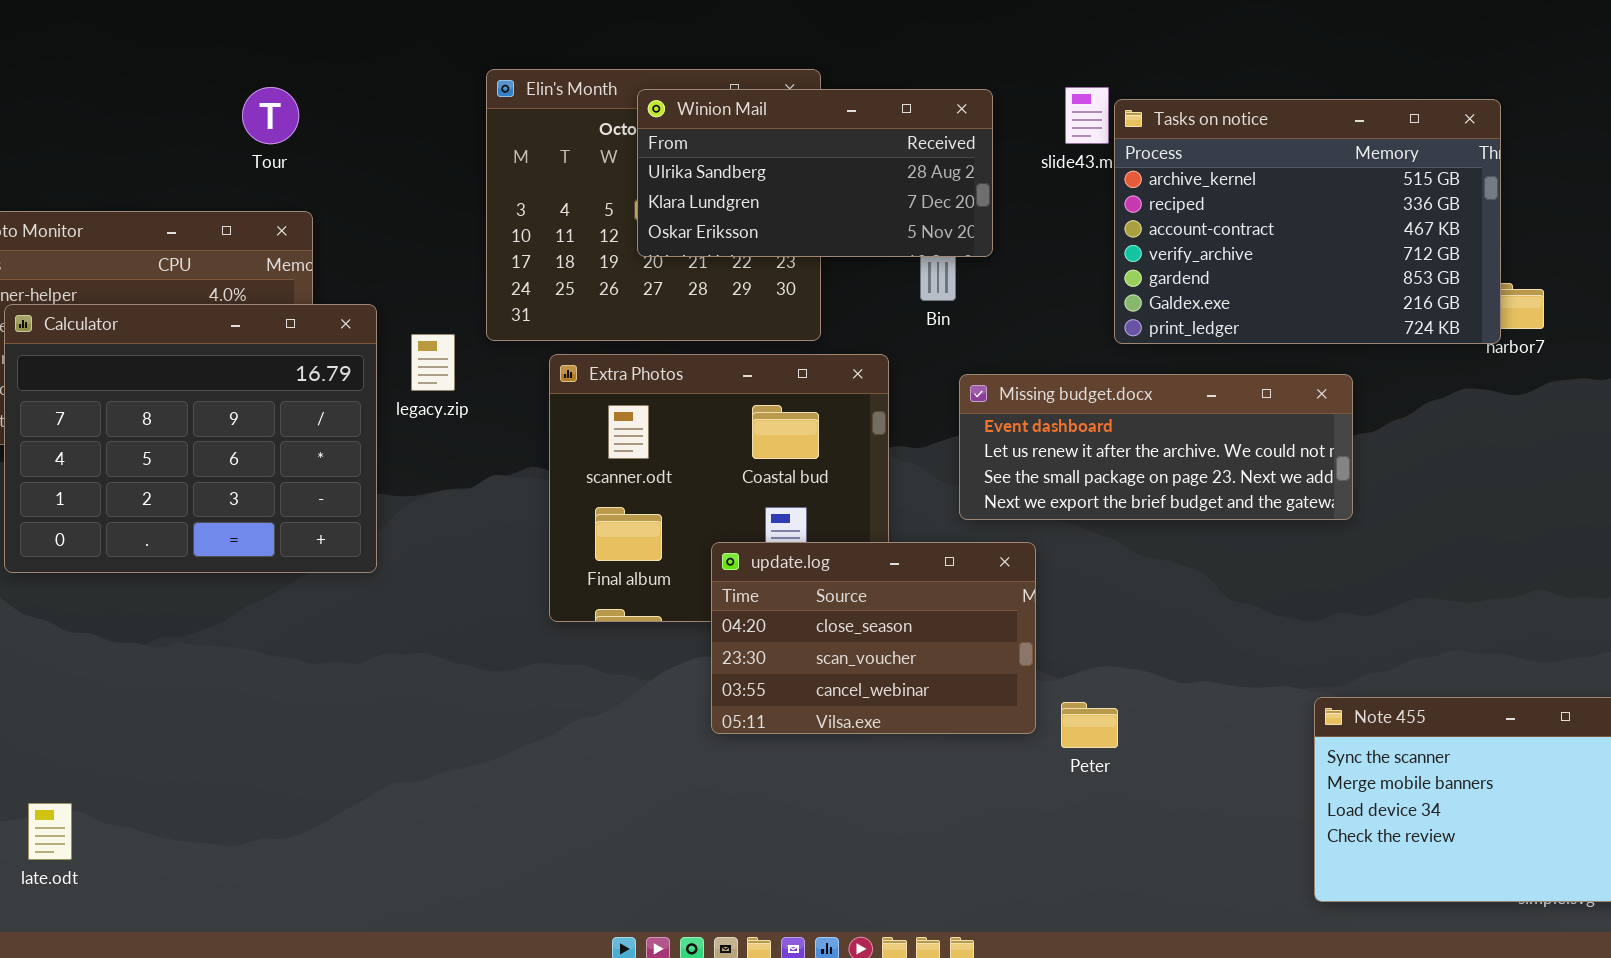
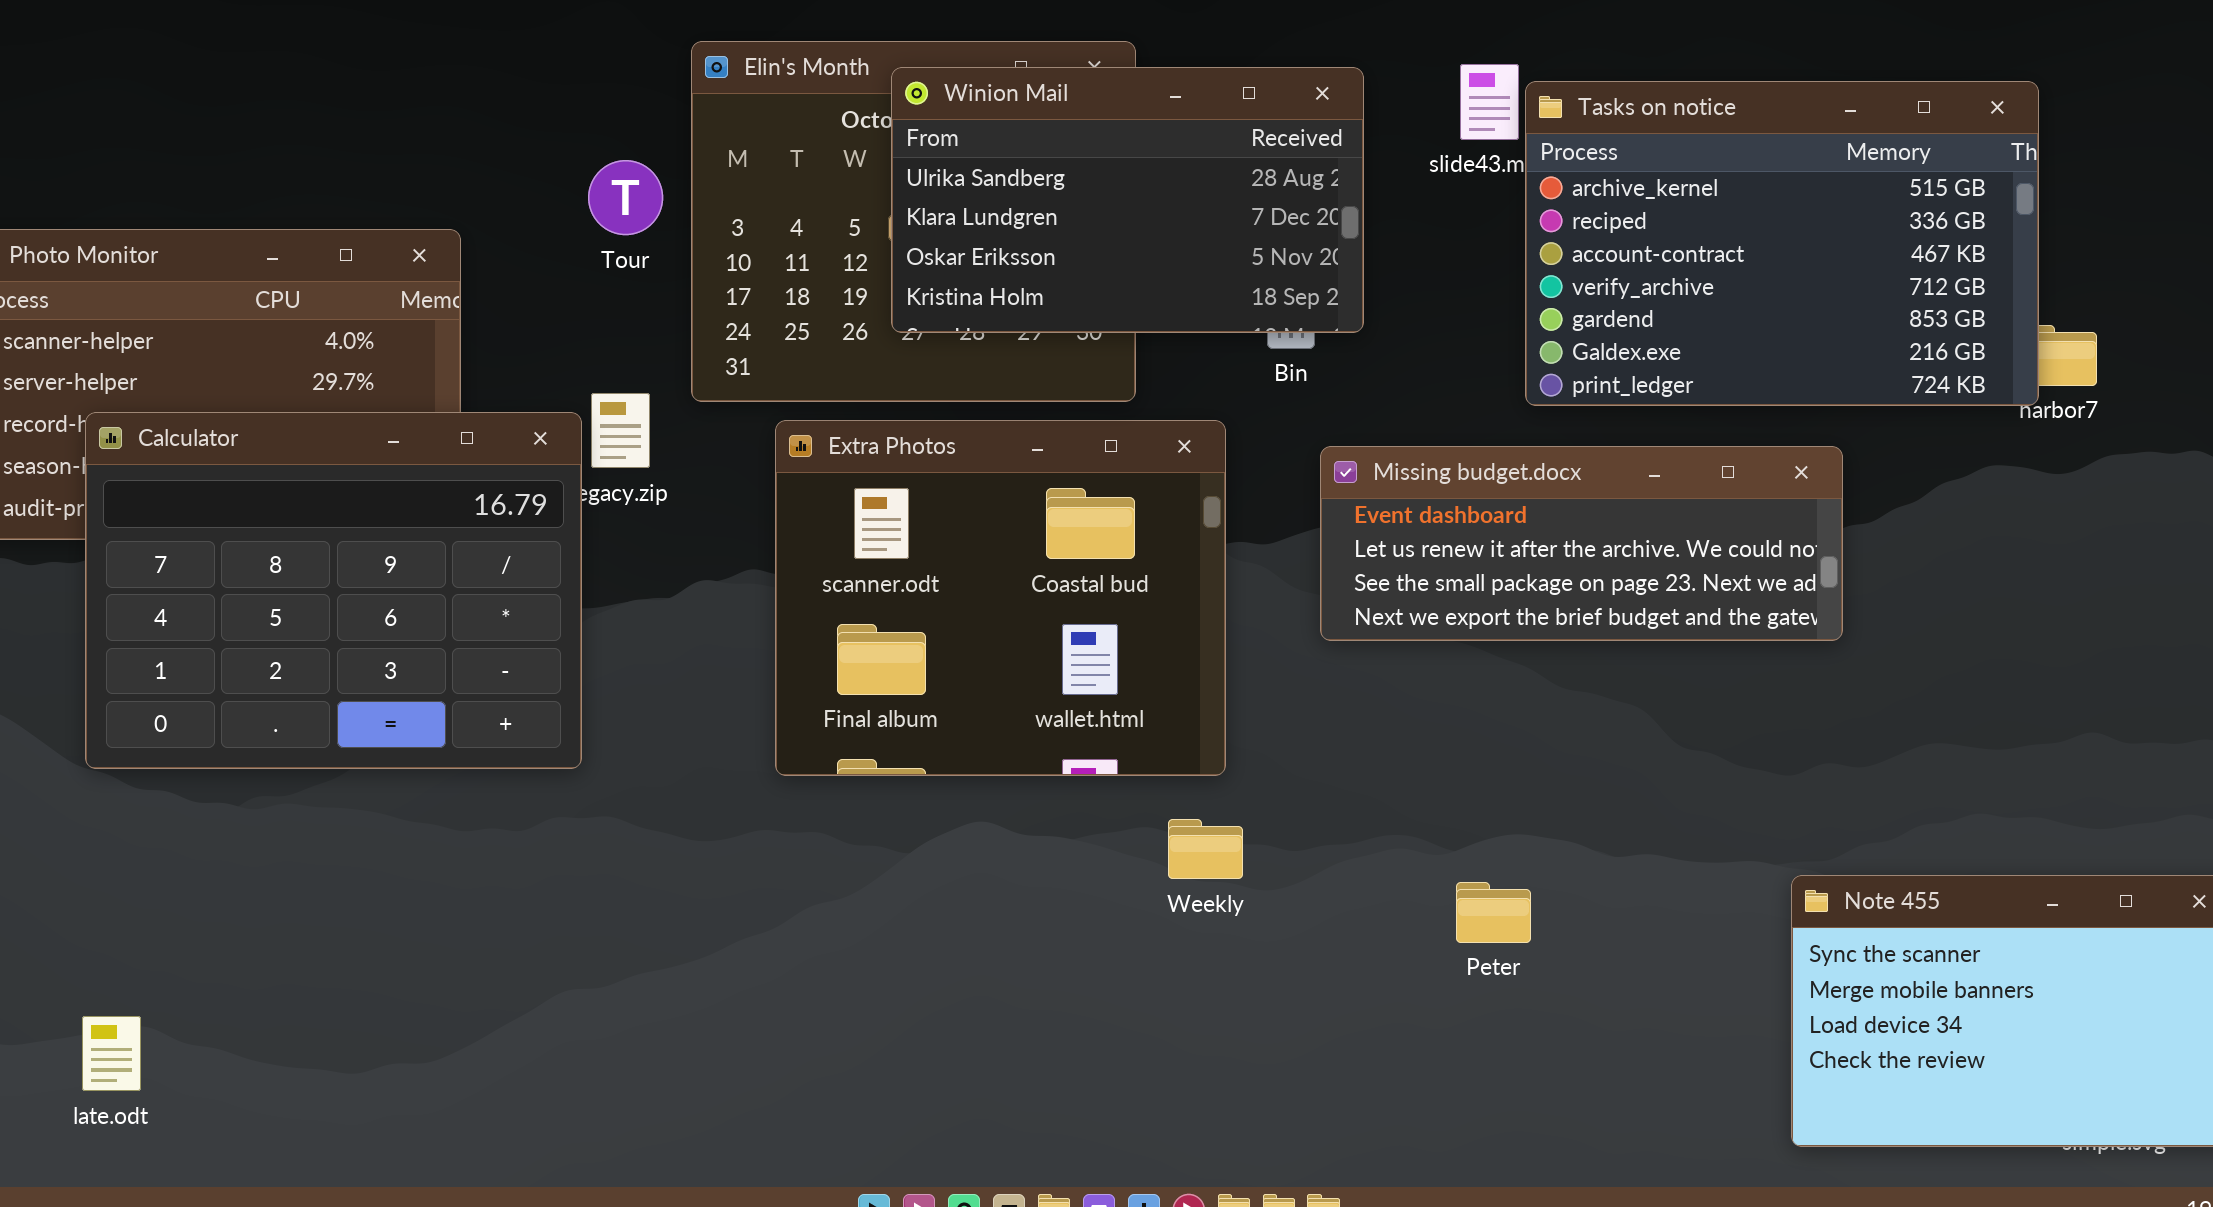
Tour: [242,87,299,144] -> [588,160,663,235], moved
Winion Mail: [637,89,993,257] -> [891,67,1364,333], resized
Calculator: [4,304,377,573] -> [85,412,582,769], moved
update.log: [711,542,1036,734] -> none, closed

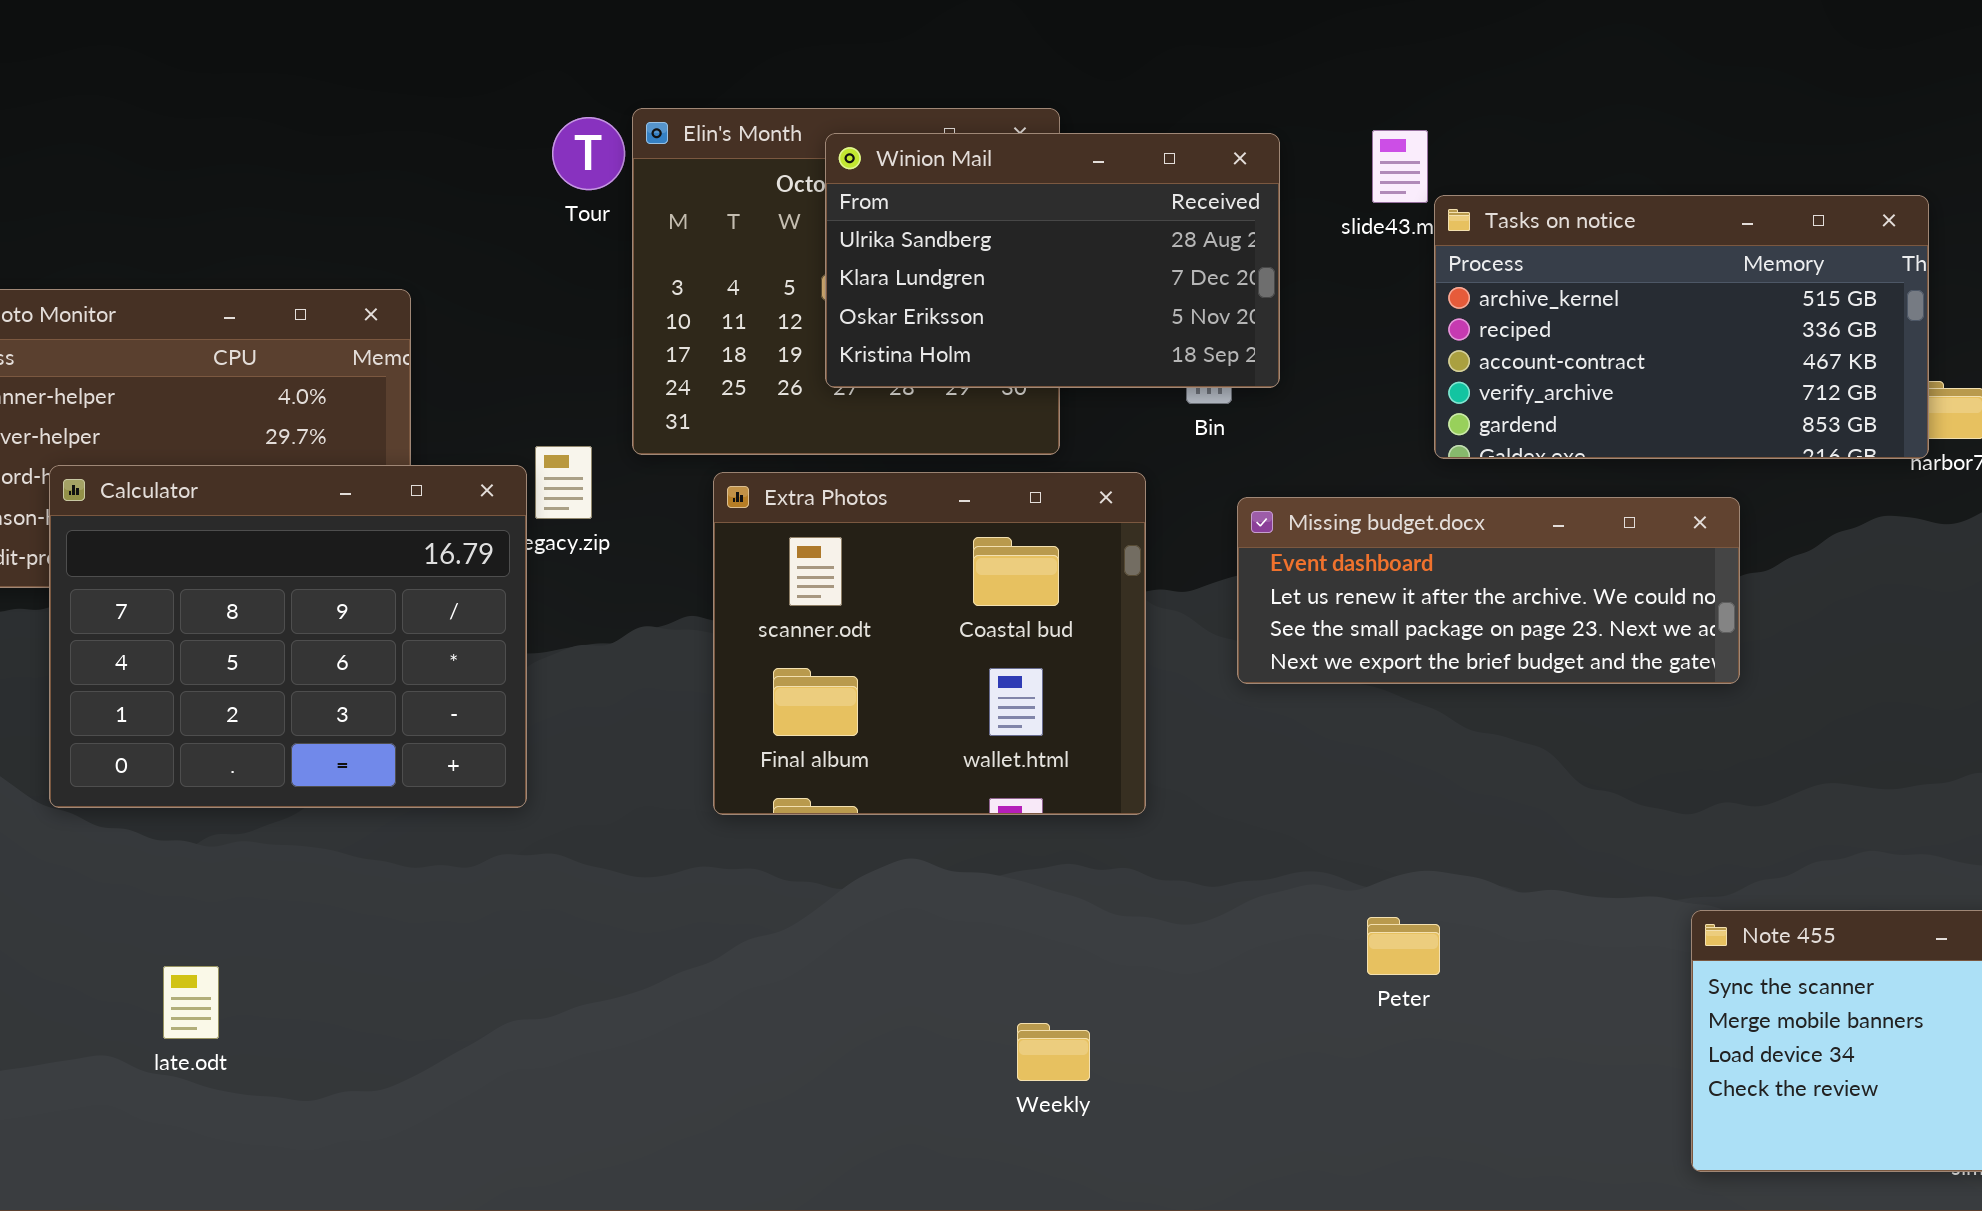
Tasks on notice: [1525,81,2039,406] -> [1434,195,1929,459], resized
Tour: [588,160,663,235] -> [552,117,625,190], moved
Weekly: [1168,819,1243,879] -> [1017,1023,1090,1081], moved
late.odt: [82,1016,141,1091] -> [163,966,219,1039], moved

